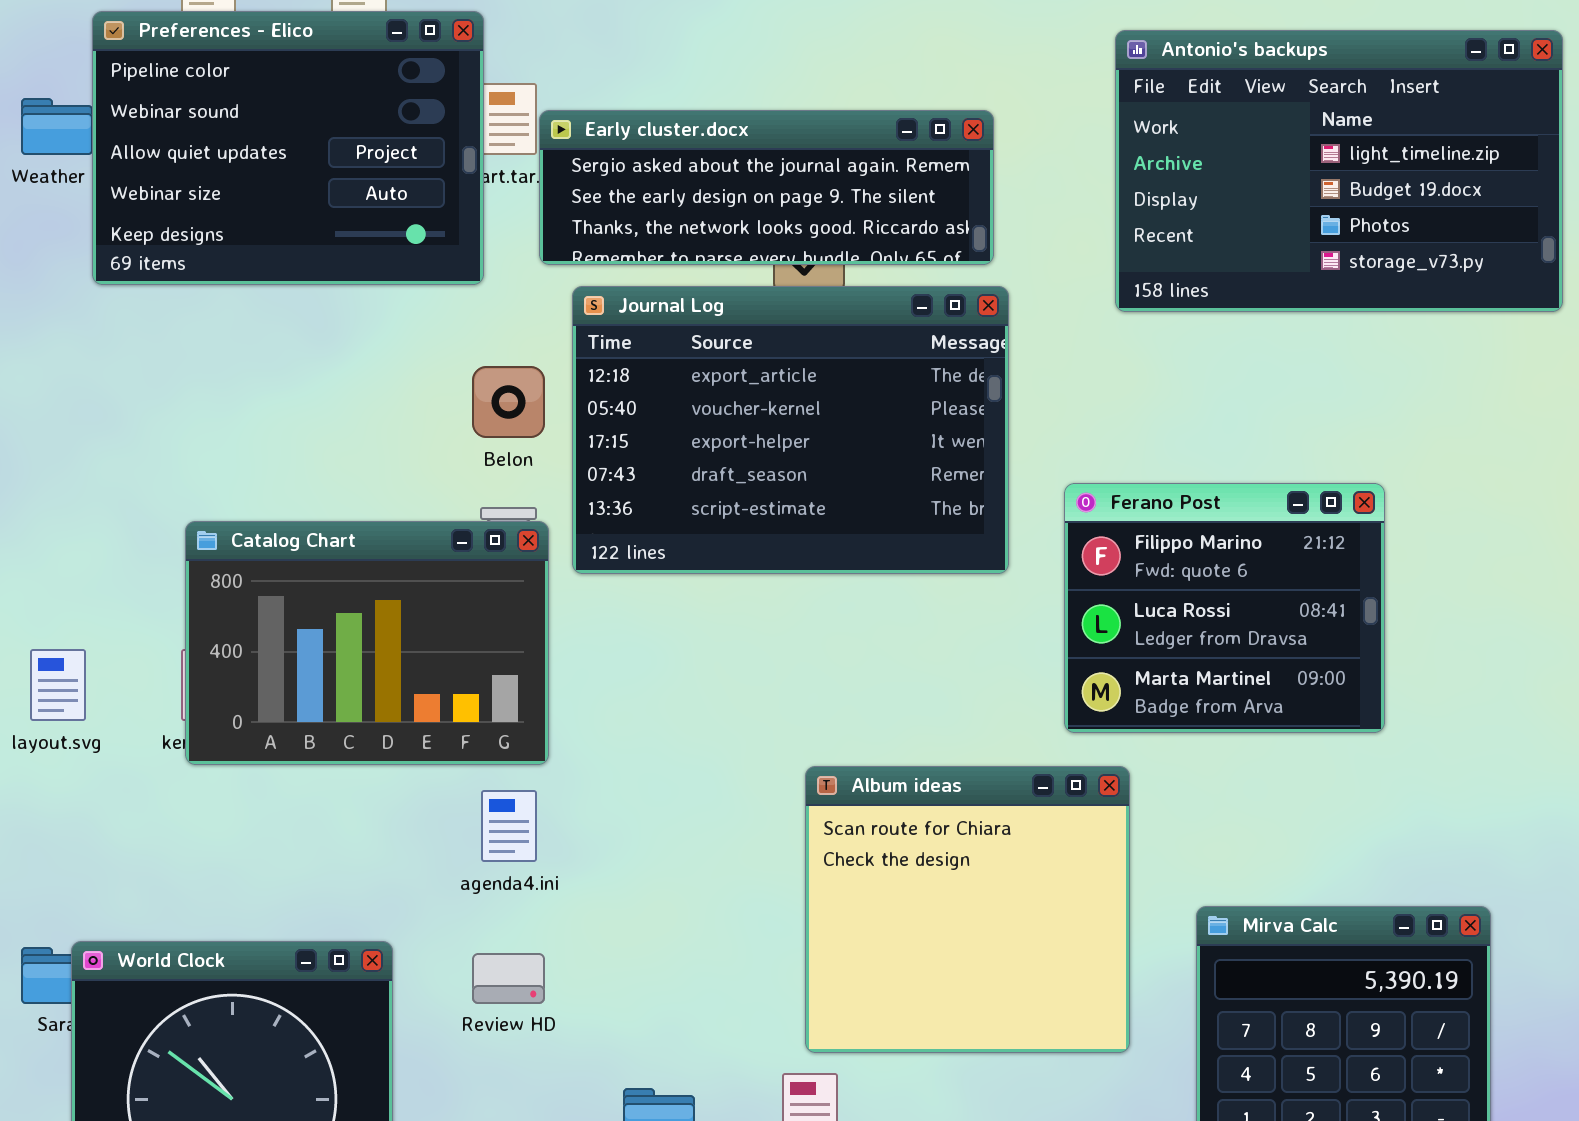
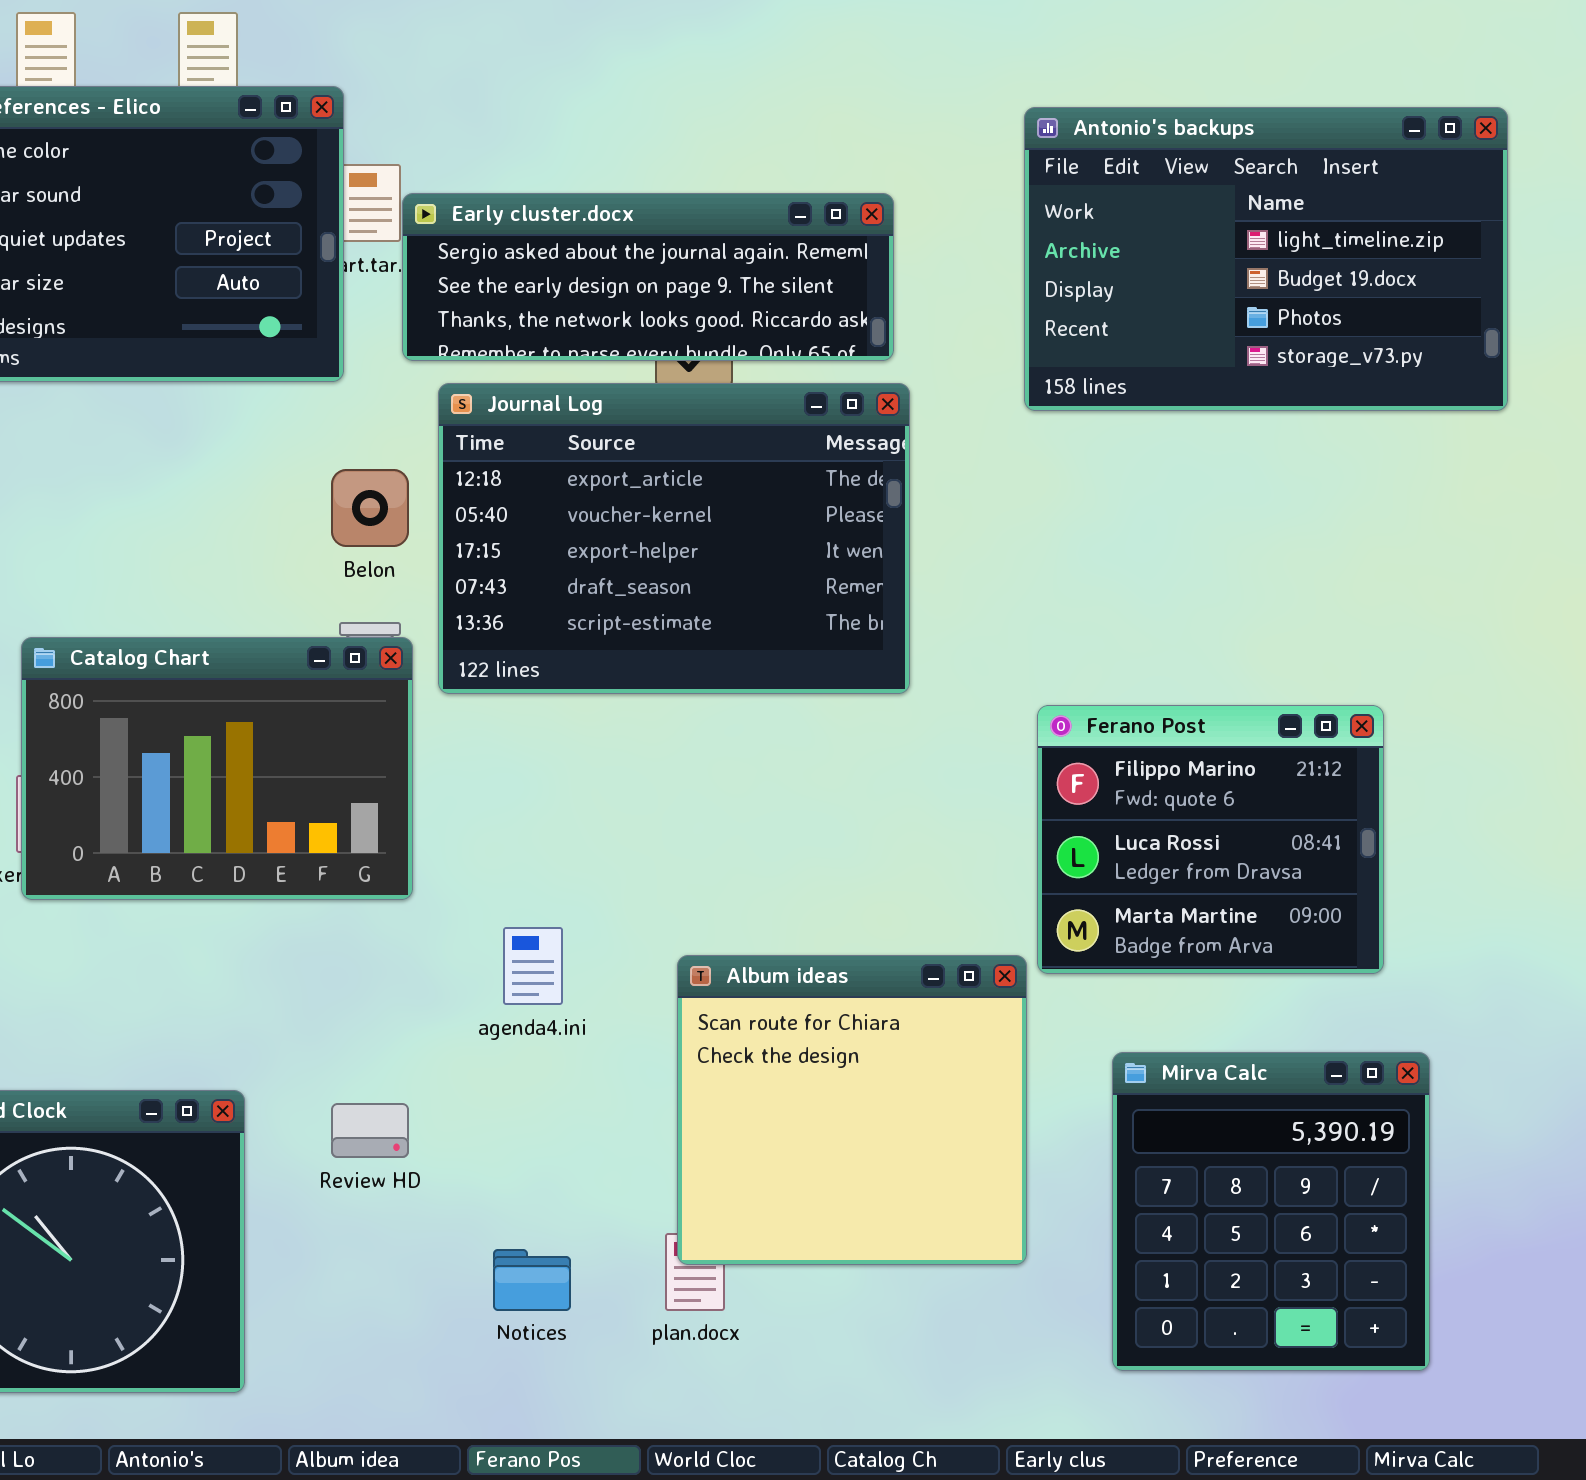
Ferano Post: [1064,483,1385,733] -> [1037,705,1384,974], moved
Album ideas: [805,766,1130,1053] -> [677,955,1027,1265], moved
agenda4.ini: [481,790,537,862] -> [503,927,563,1005], moved

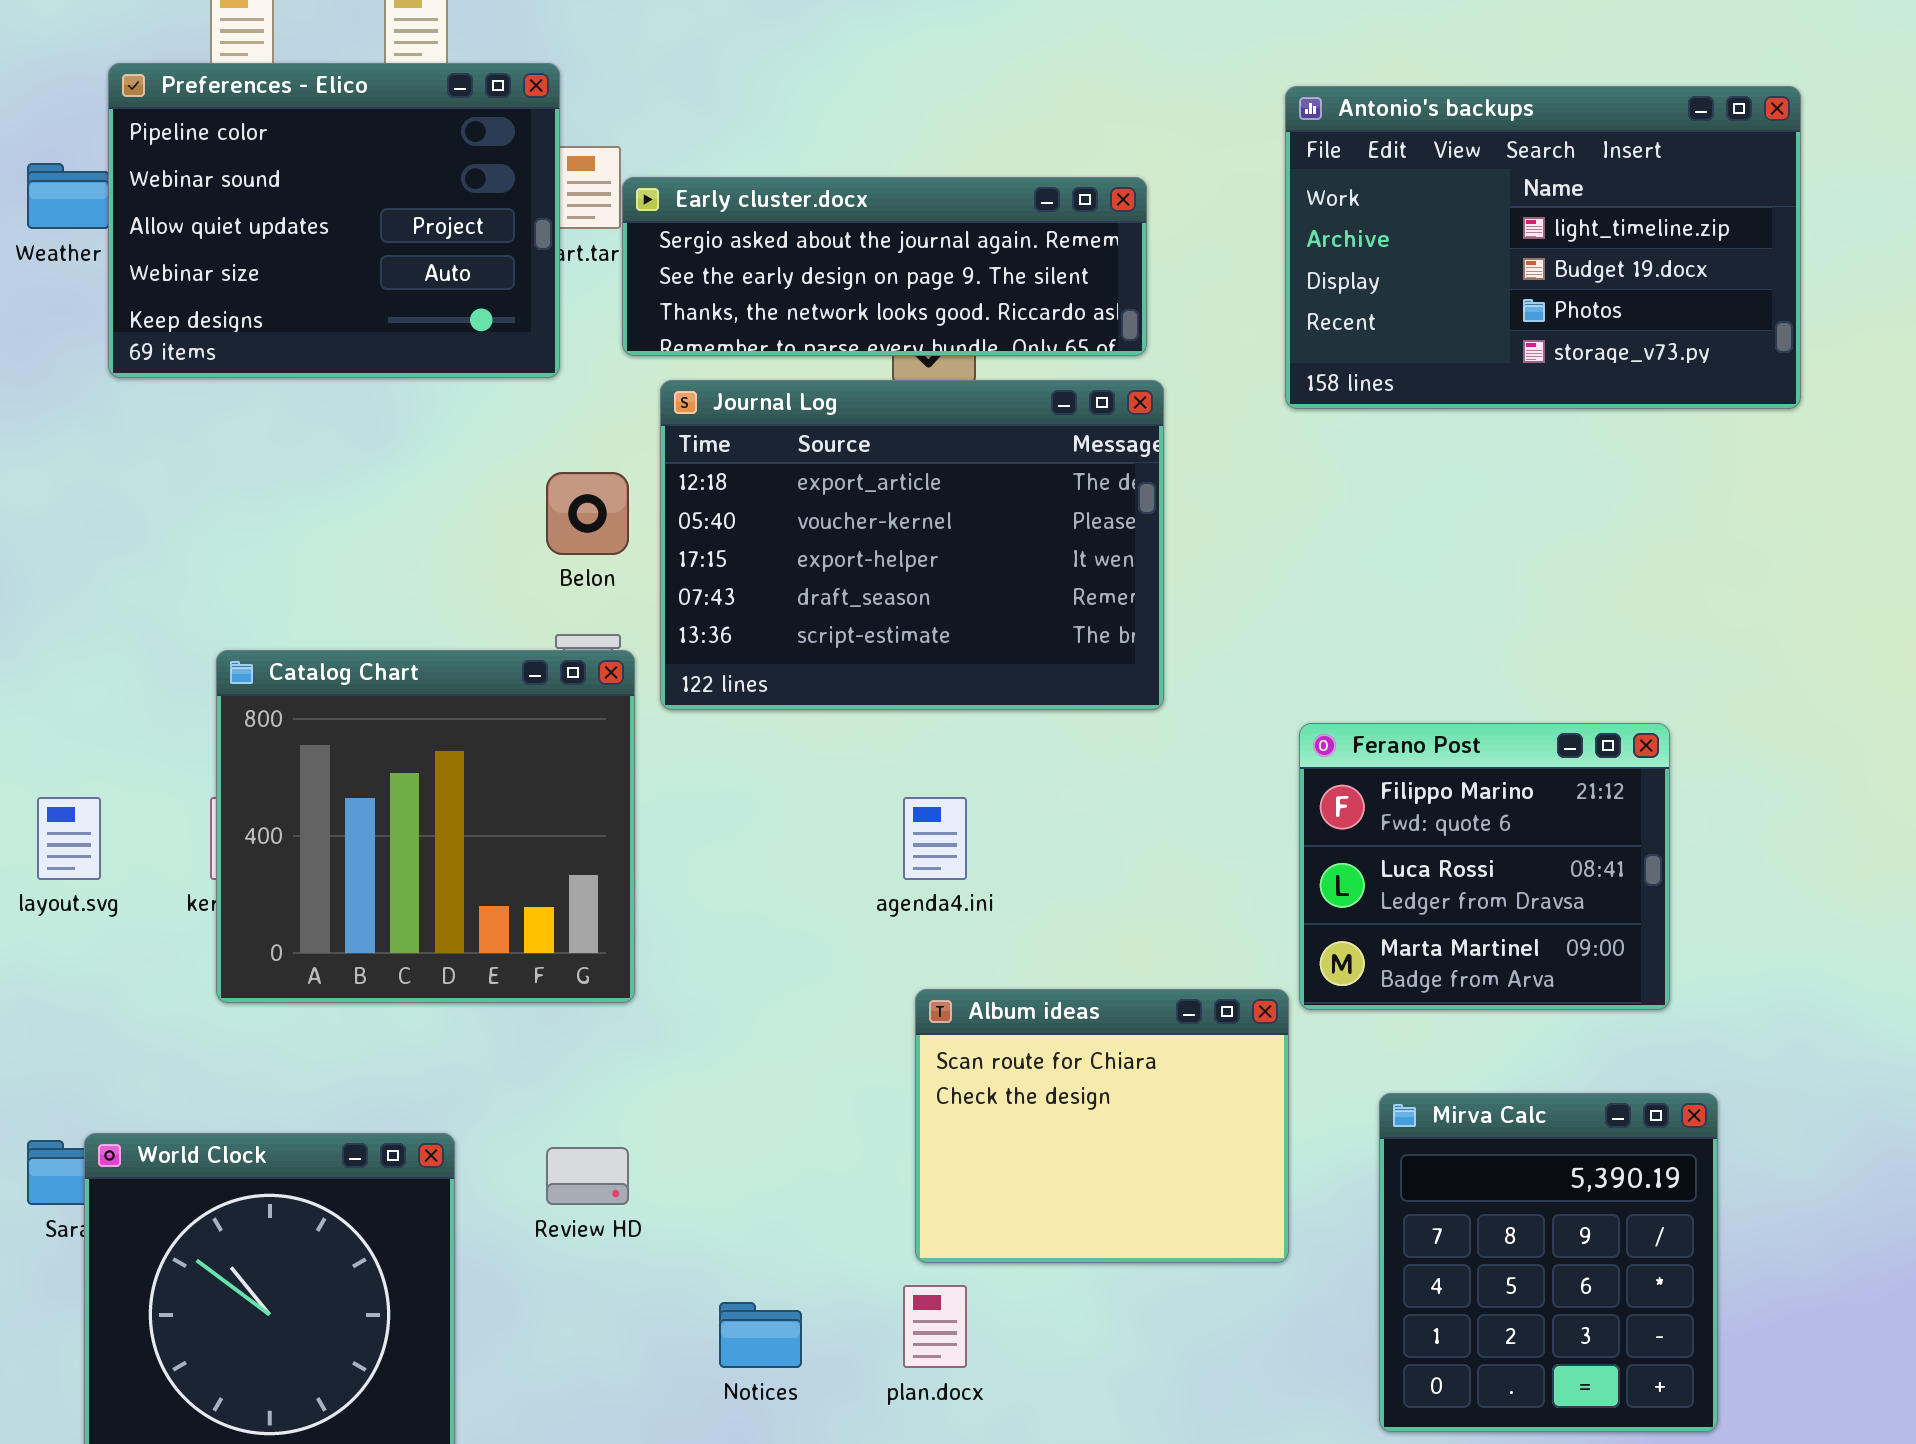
Catalog Chart: [21,637,413,900] -> [216,650,635,1003], resized
agenda4.ini: [503,927,563,1005] -> [903,797,967,880], moved
Album ideas: [677,955,1027,1265] -> [915,989,1289,1263], resized

